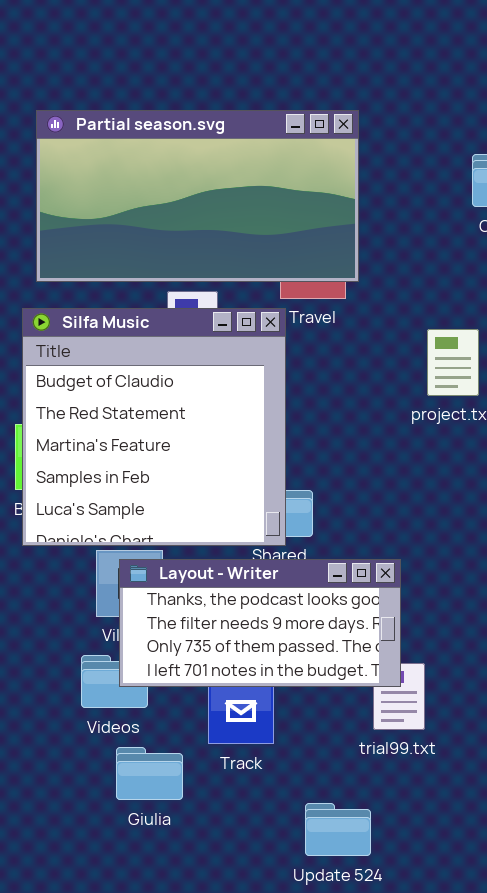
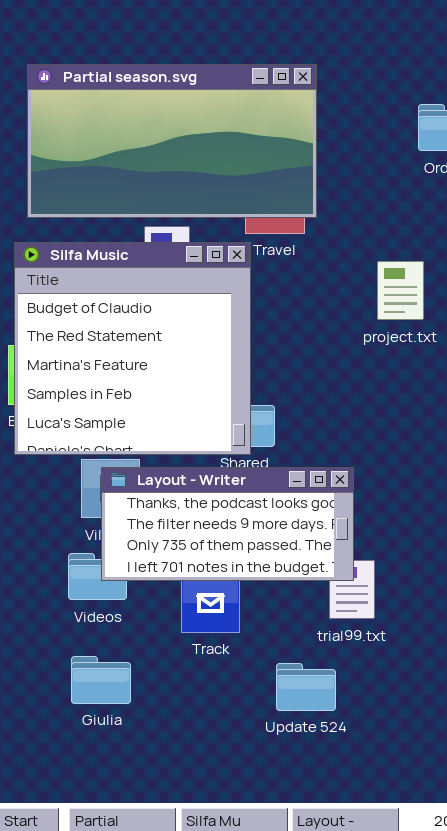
Giulia: [116,747,183,800] -> [71,656,131,704], moved
Update 524: [305,803,371,856] -> [276,663,336,711], moved

